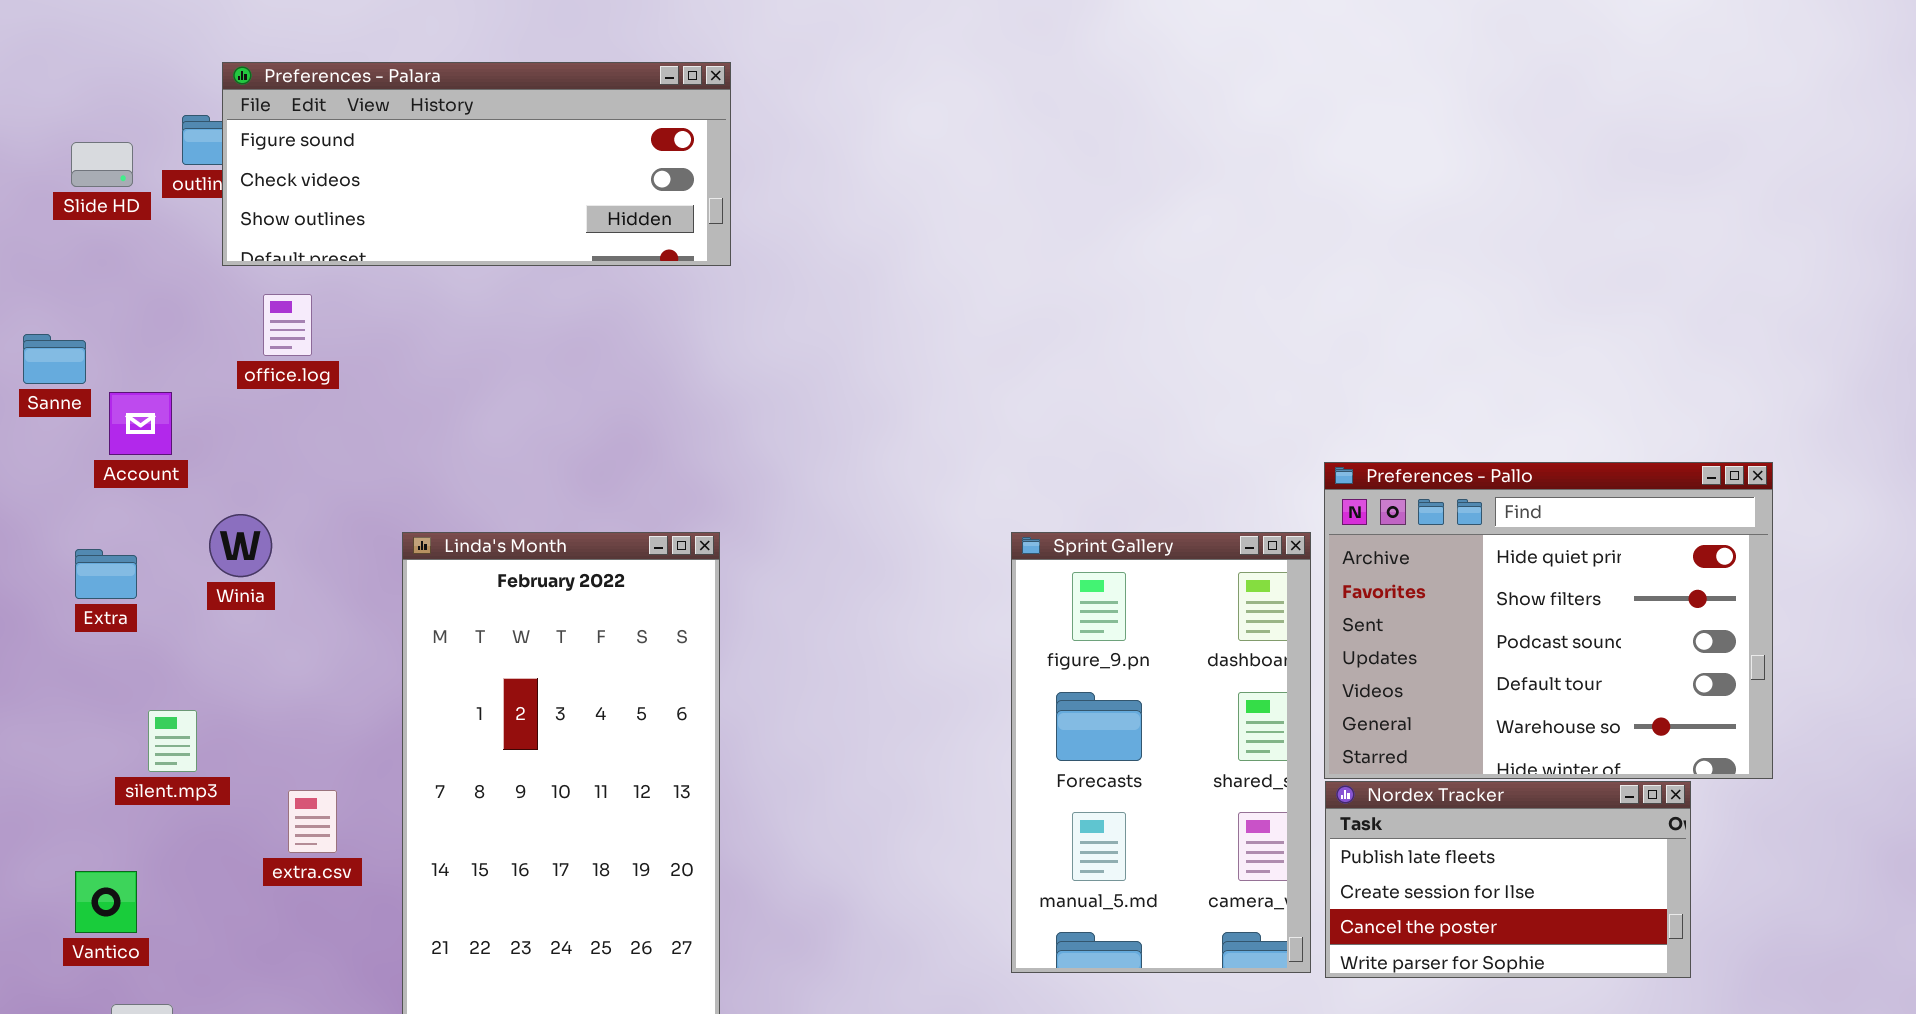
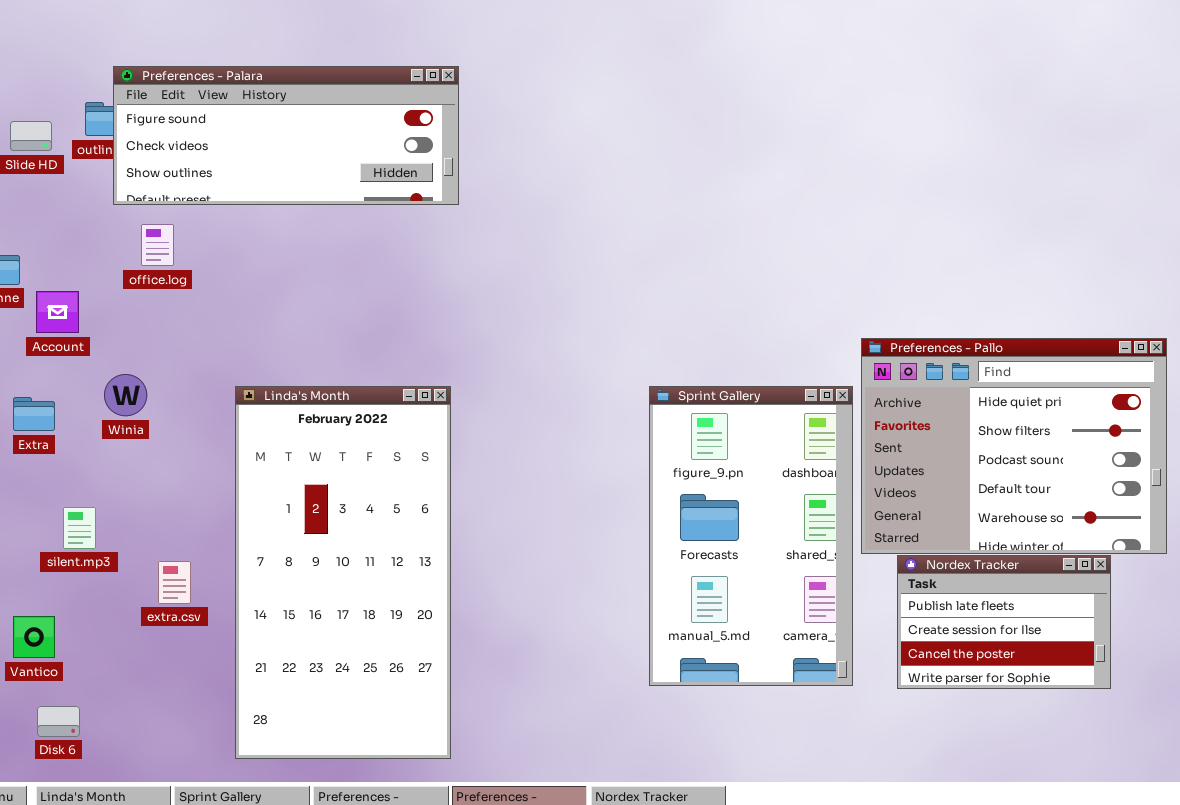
Nordex Tracker: [1325,781,1691,978] -> [897,555,1111,689], resized

